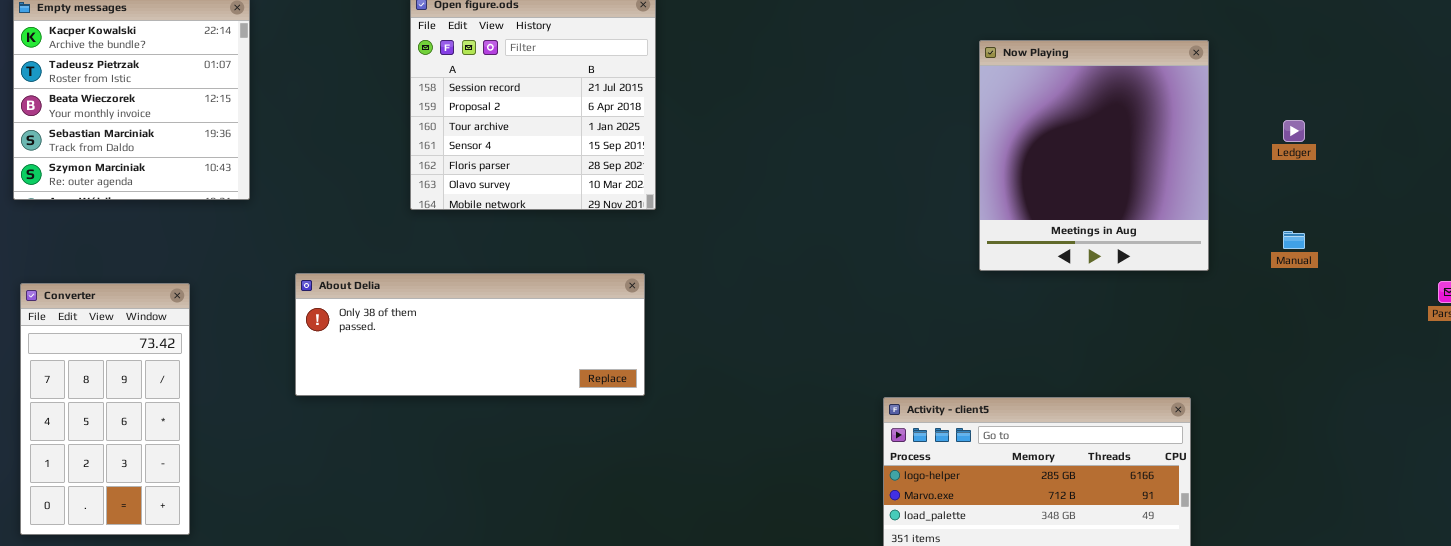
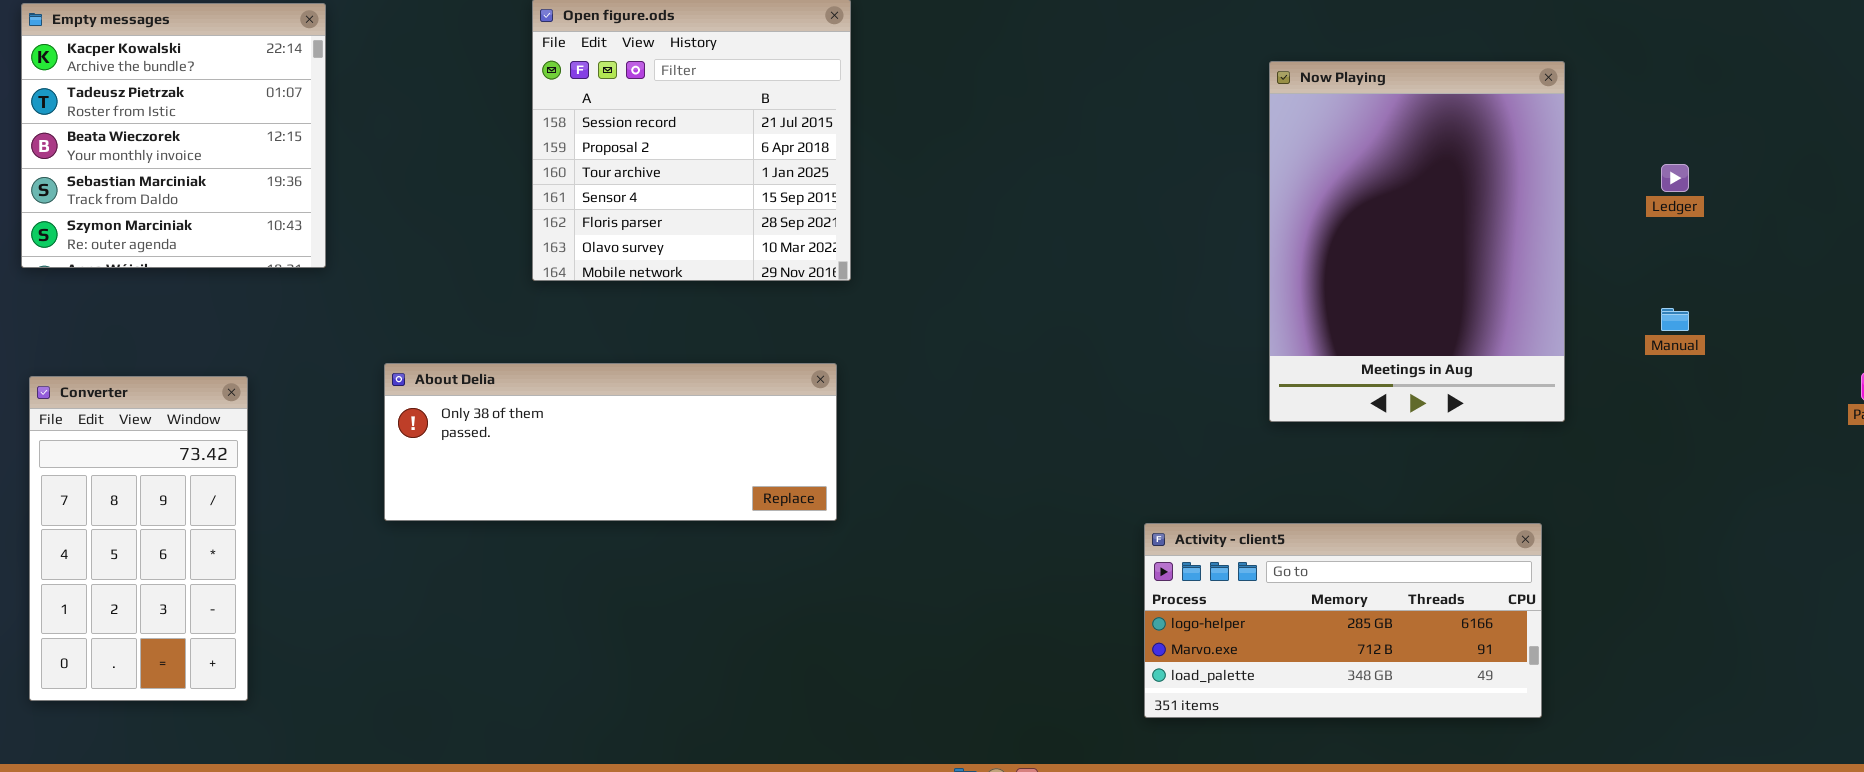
Now Playing: [979,40,1209,271] -> [1269,61,1565,422], resized

